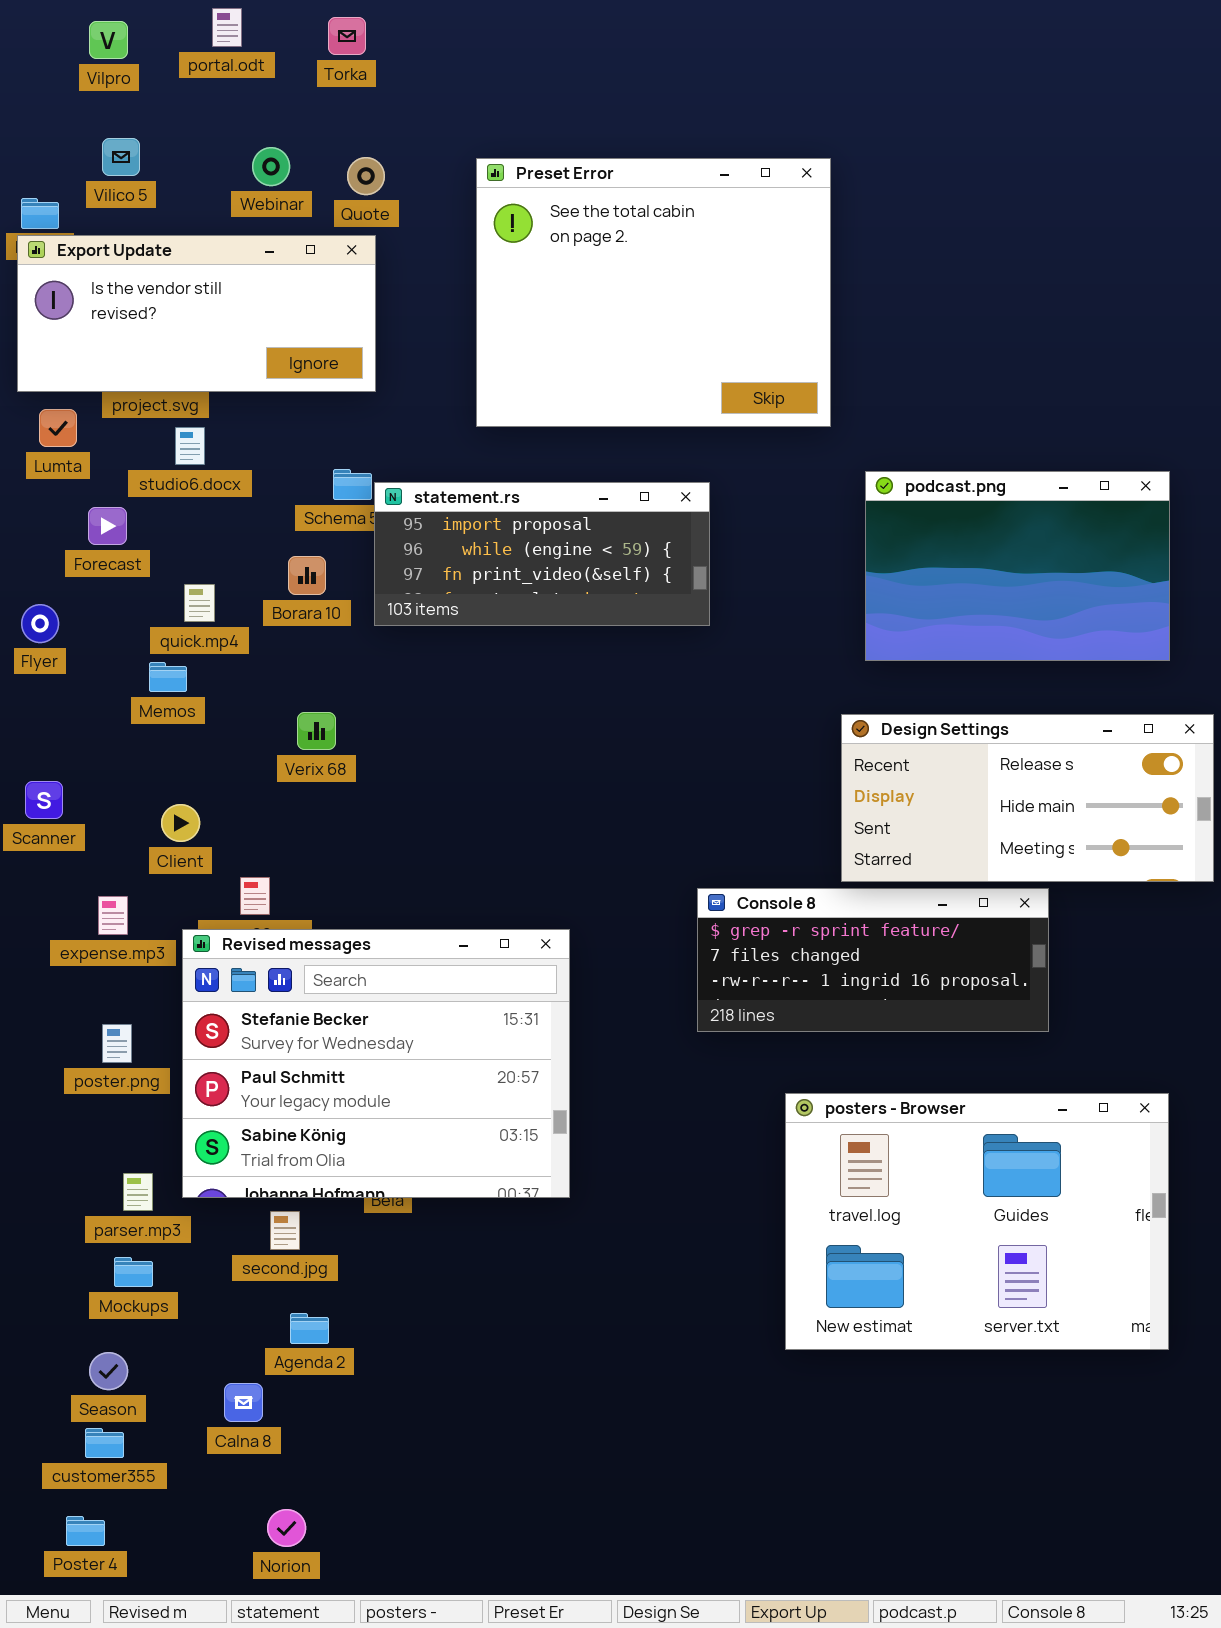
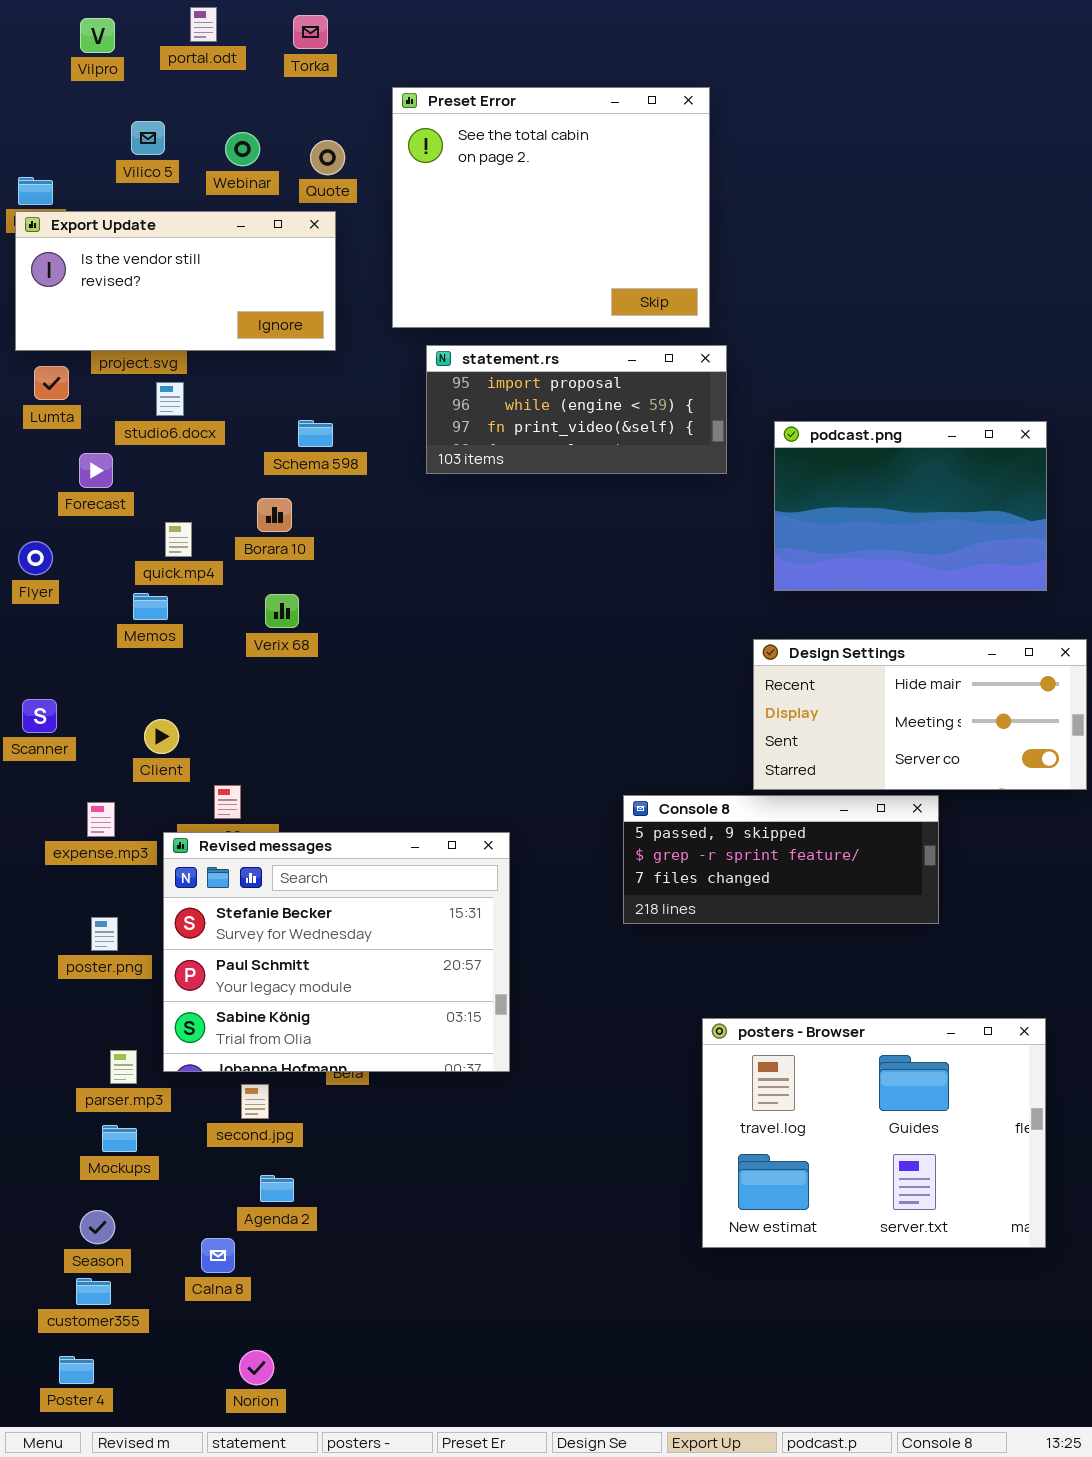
Vilico 5: [102,138,140,176] -> [131,121,165,155], moved
Preset Error: [476,158,831,427] -> [392,87,710,328], moved
statement.rs: [374,482,710,626] -> [426,345,727,474], moved
Verix 68: [297,712,336,750] -> [265,594,299,628], moved
Design Settings: [841,714,1214,882] -> [753,639,1087,790], scrolled down 1 row
Console 8: [697,888,1049,1032] -> [623,795,939,924], scrolled up 1 row
posters - Browser: [785,1093,1169,1350] -> [702,1018,1046,1248], moved

